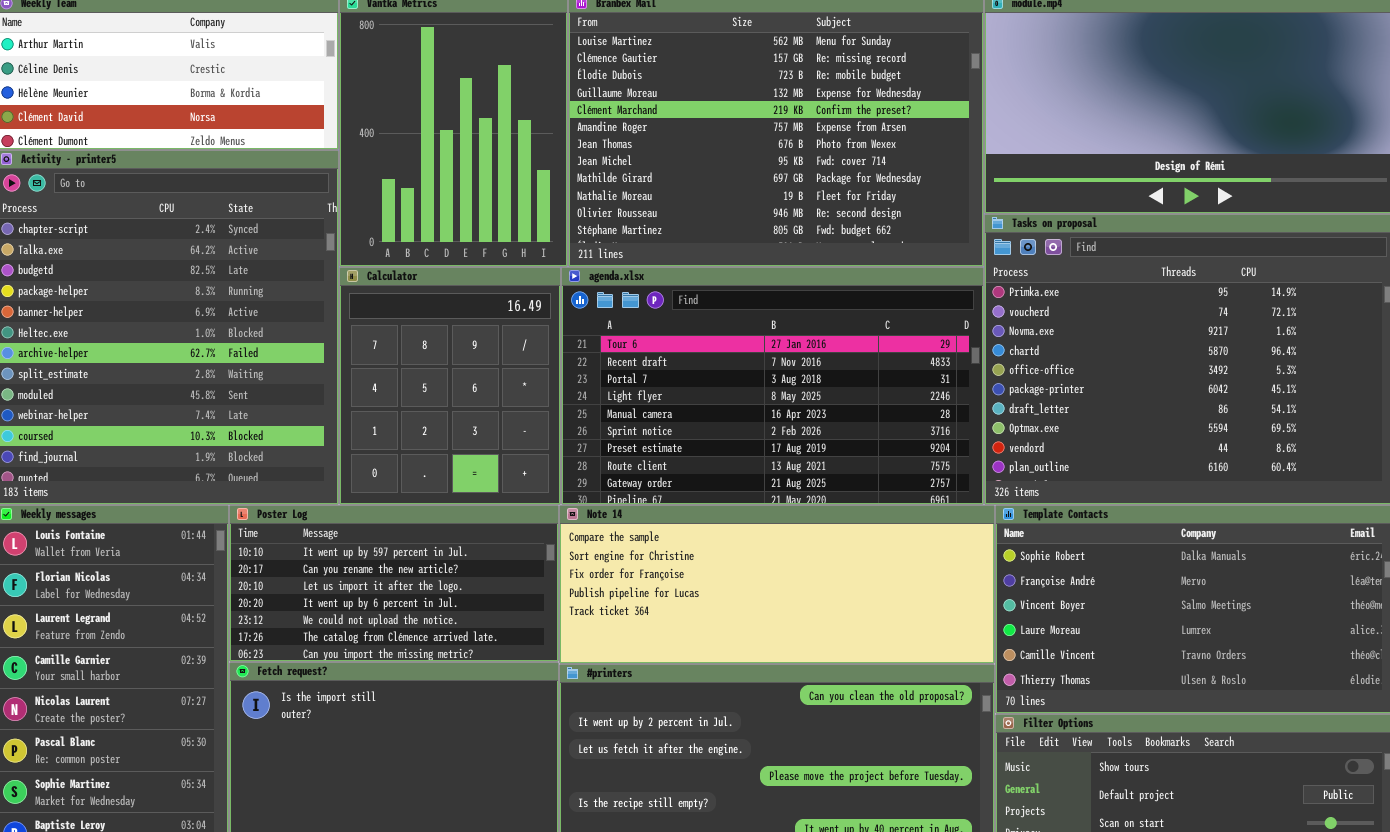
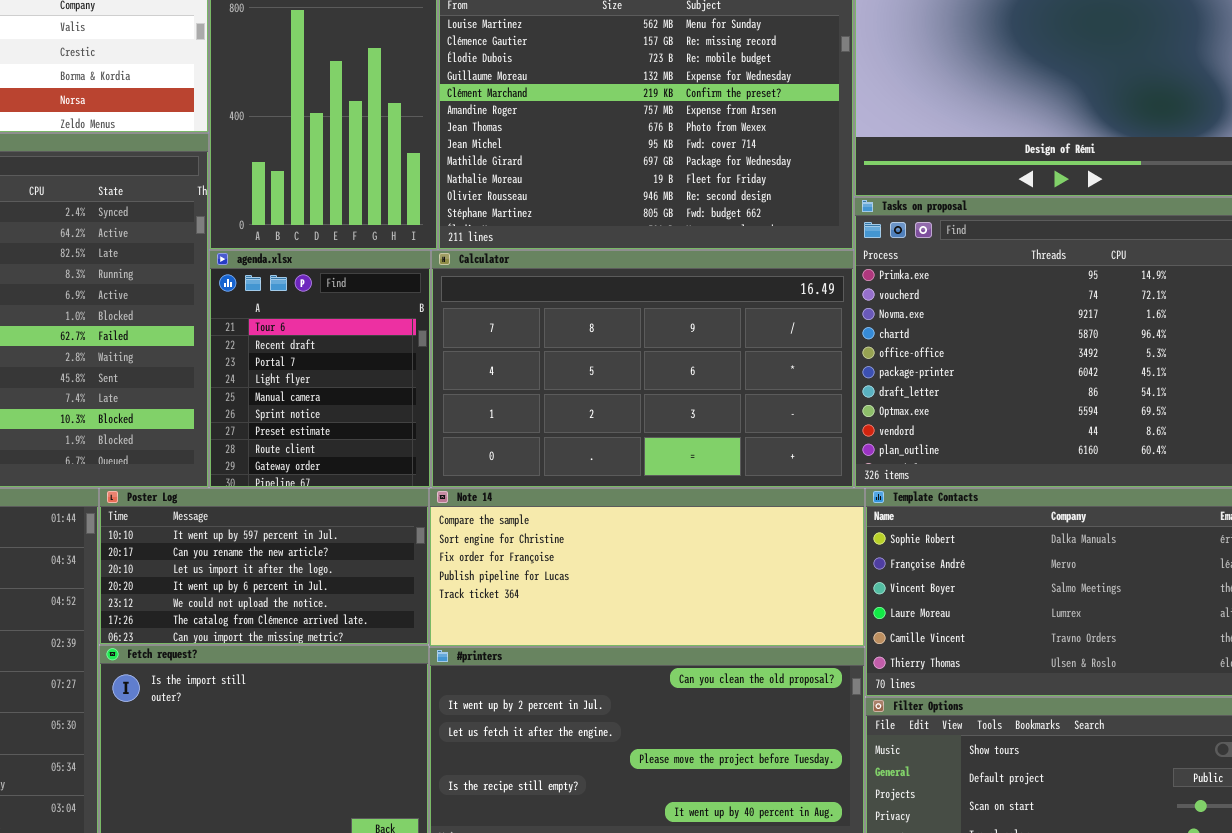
Calculator: [339,267,561,505] -> [431,250,854,488], moved, resized
agenda.xlsx: [561,267,984,505] -> [209,250,431,488], moved, resized

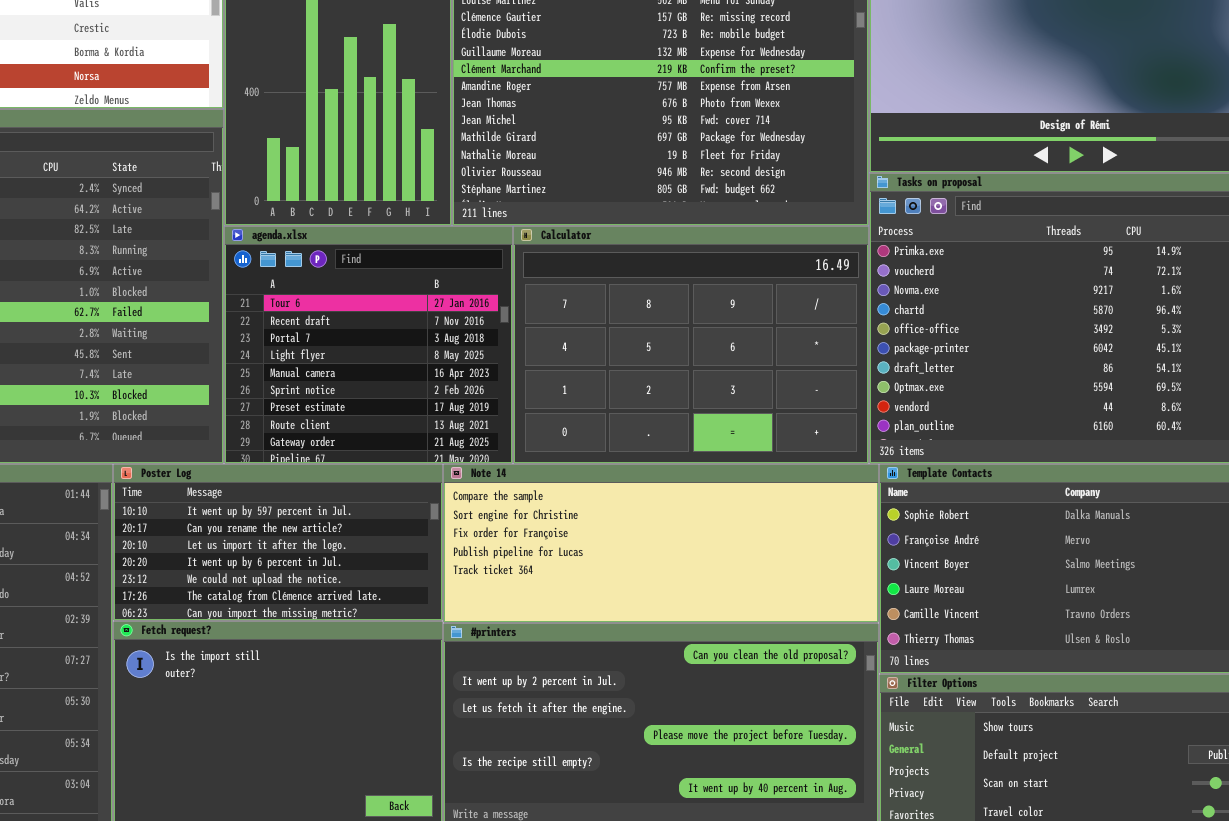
agenda.xlsx: [209,250,431,488] -> [224,226,513,464], resized
Calculator: [431,250,854,488] -> [513,226,869,464], resized

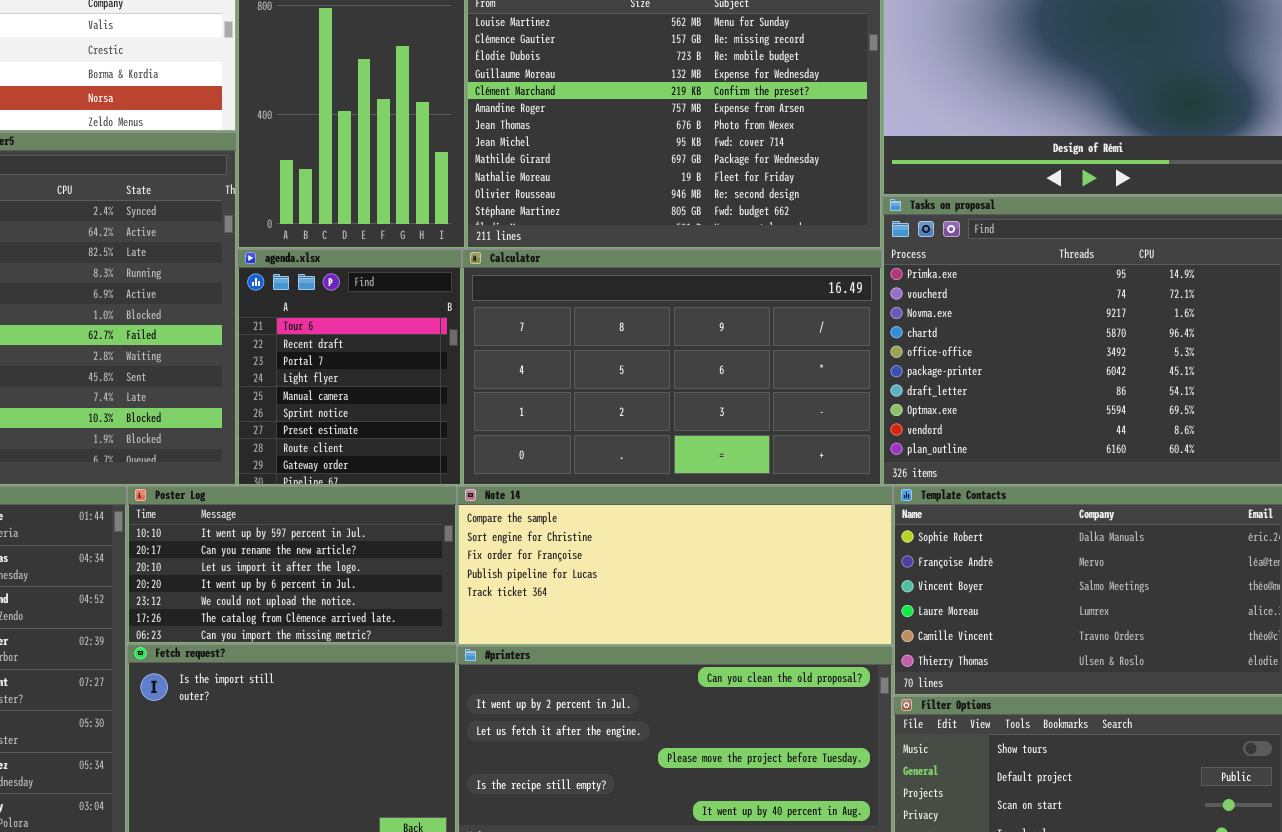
agenda.xlsx: [224,226,513,464] -> [237,249,462,486], resized
Calculator: [513,226,869,464] -> [462,249,882,486], resized

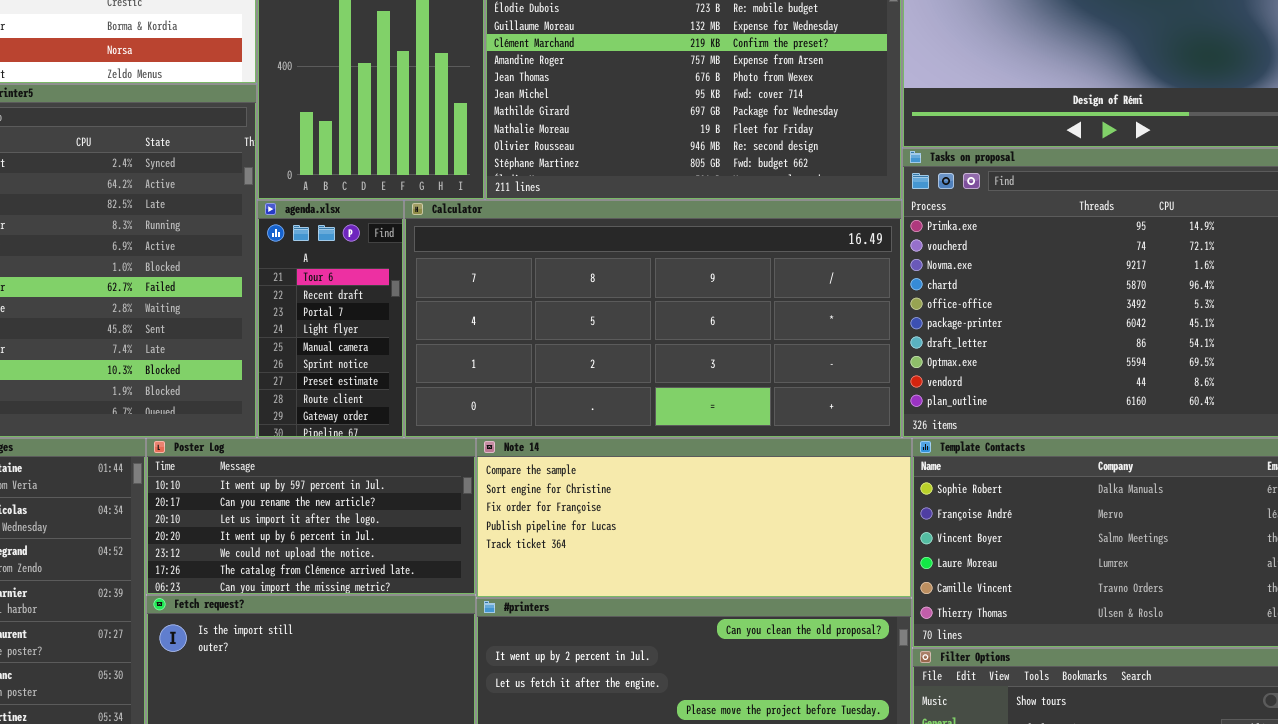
agenda.xlsx: [237,249,462,486] -> [257,200,404,438], resized
Calculator: [462,249,882,486] -> [404,200,902,438], resized

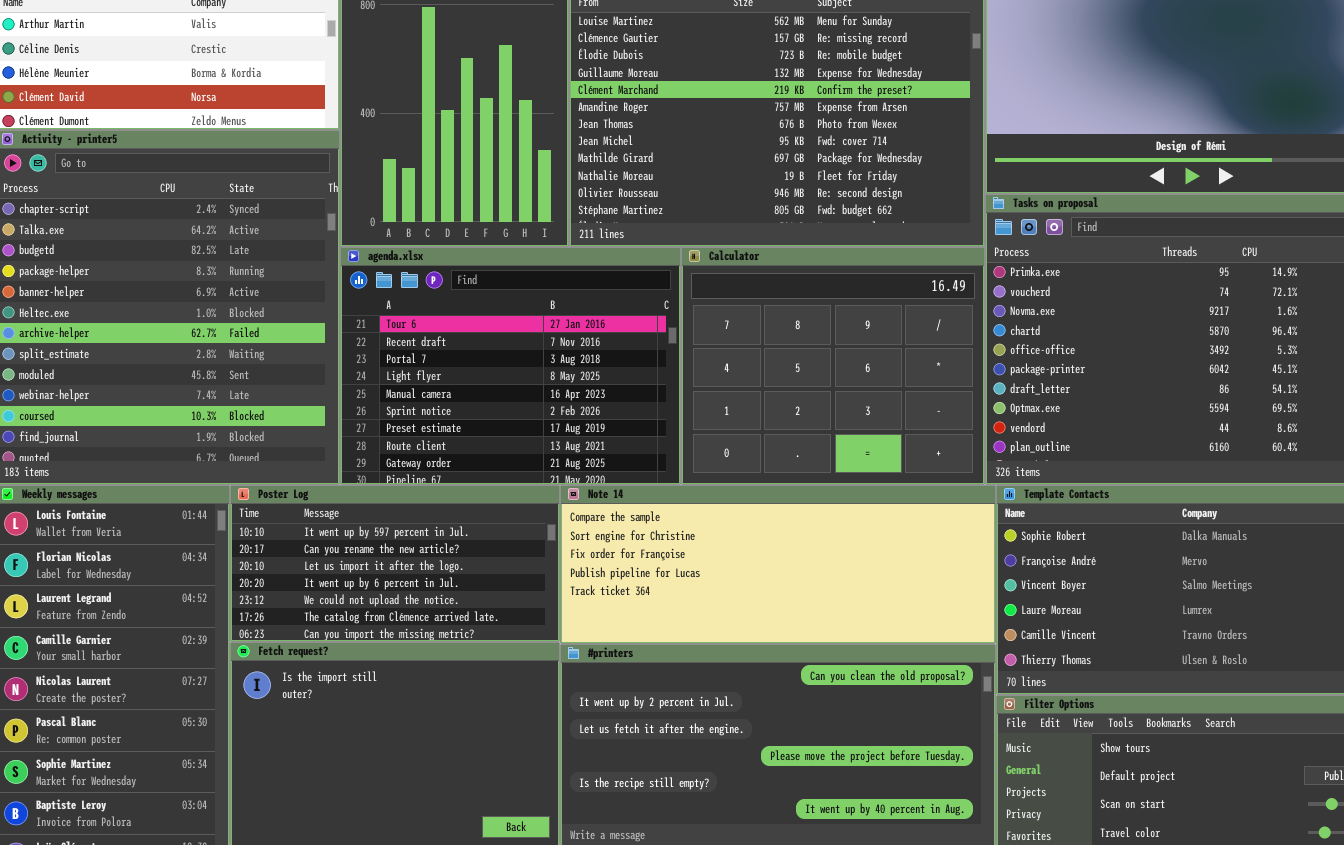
agenda.xlsx: [257,200,404,438] -> [340,247,681,485], resized
Calculator: [404,200,902,438] -> [681,247,985,485], resized

